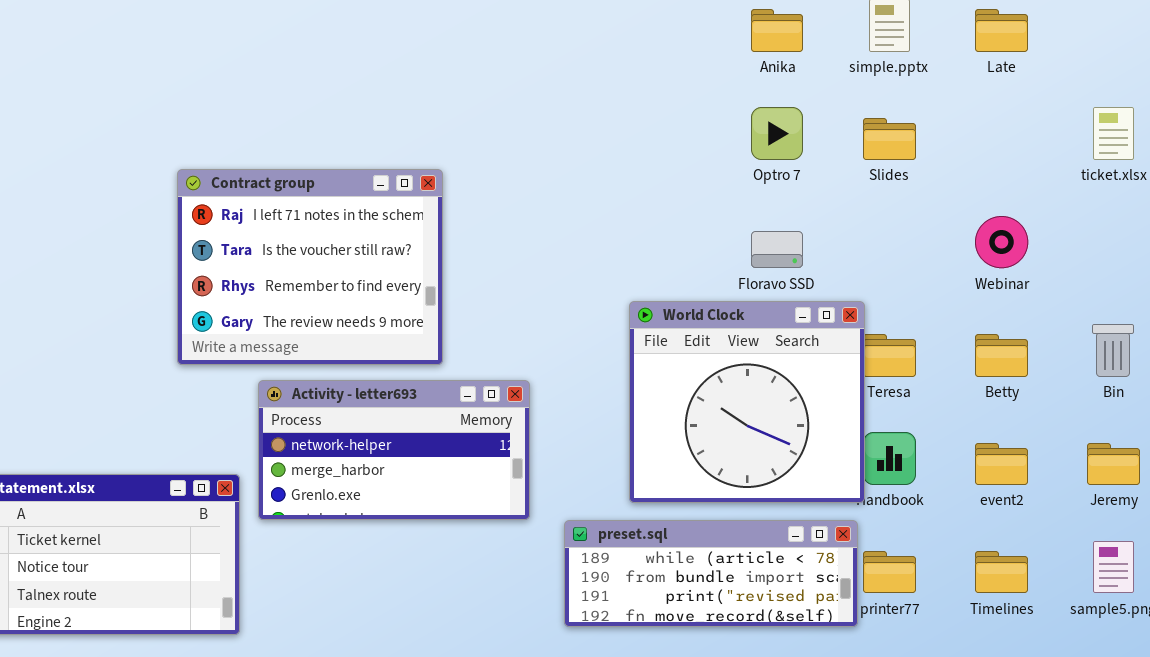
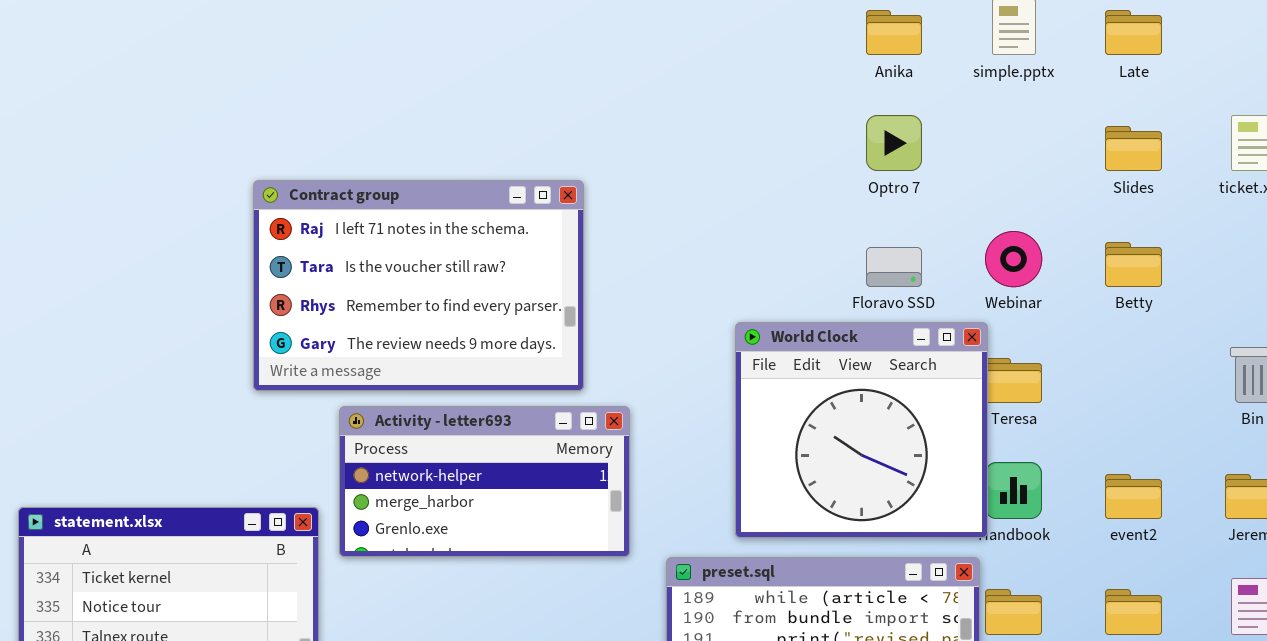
Slides: [863,118,916,160] -> [1105,126,1162,171], moved
Contract group: [177,169,443,365] -> [253,180,584,391], resized
Webinar: [975,216,1028,268] -> [985,231,1042,287], moved
Betty: [975,334,1028,377] -> [1105,242,1162,287], moved

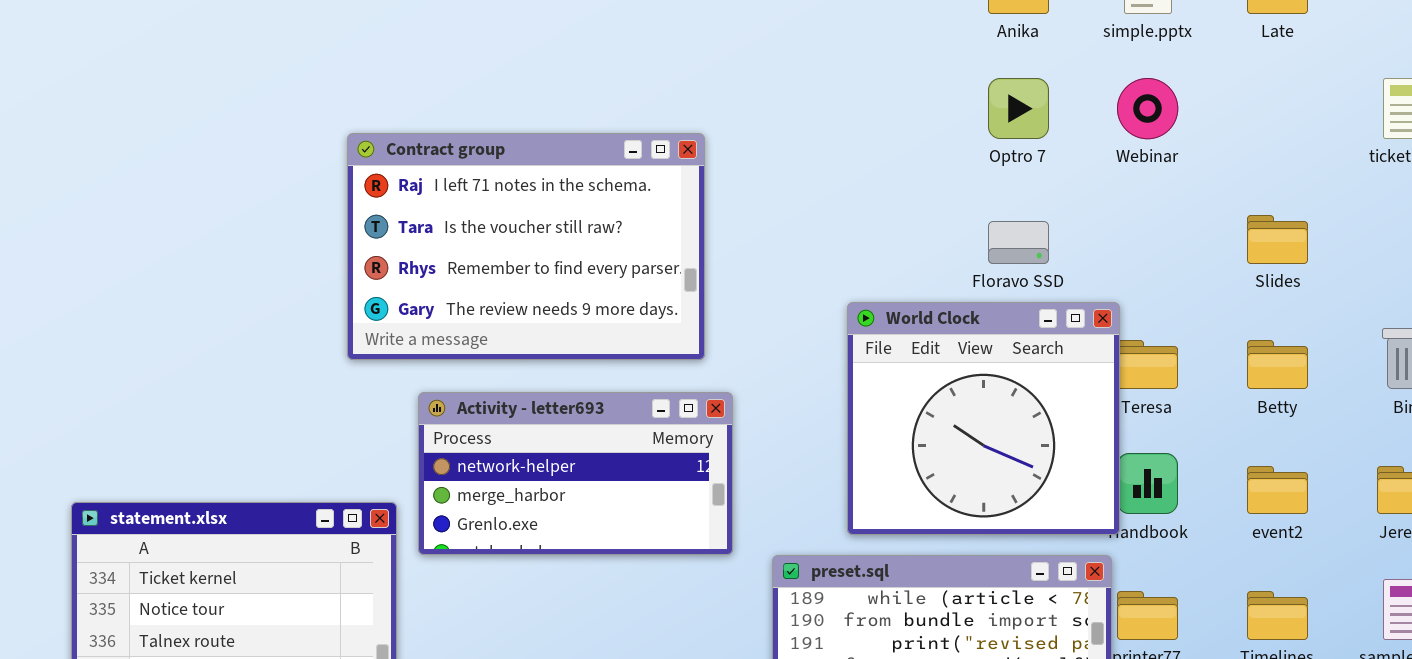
Slides: [1105,126,1162,171] -> [1247,215,1308,264], moved
Contract group: [253,180,584,391] -> [347,133,705,360], moved
Webinar: [985,231,1042,287] -> [1117,78,1178,139], moved
Betty: [1105,242,1162,287] -> [1247,340,1308,389], moved

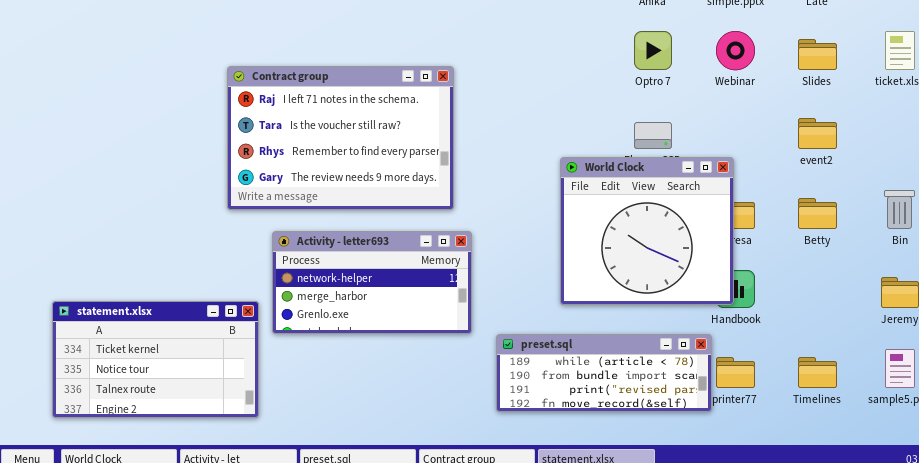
Slides: [1247,215,1308,264] -> [798,39,837,70], moved
World Clock: [847,302,1120,535] -> [560,157,734,305], moved
event2: [1247,466,1308,514] -> [798,118,837,149], moved

